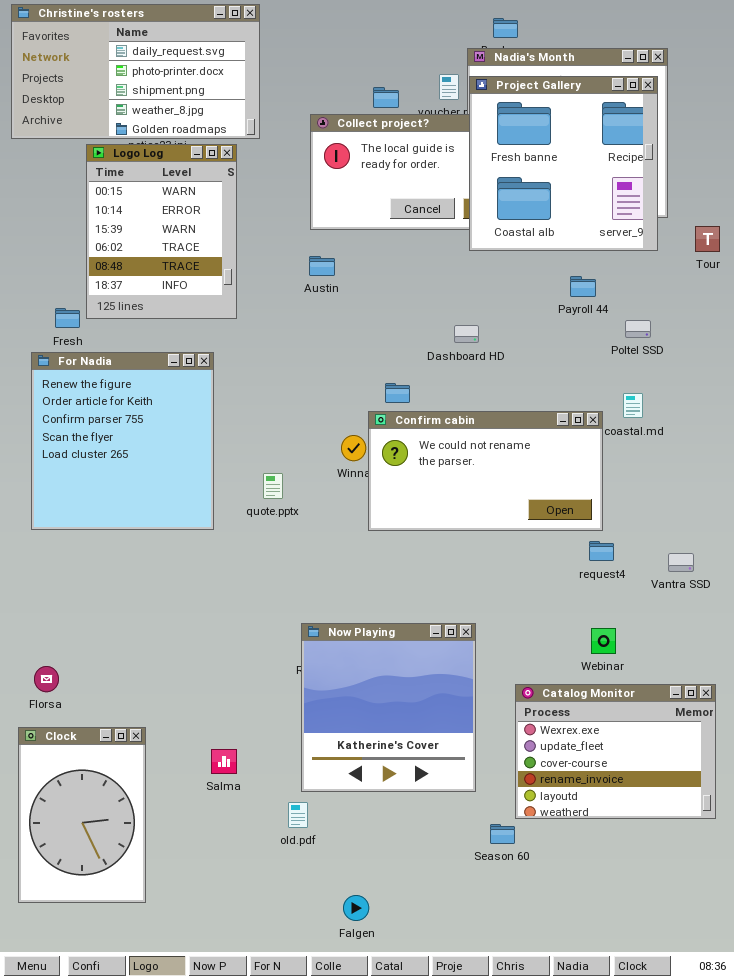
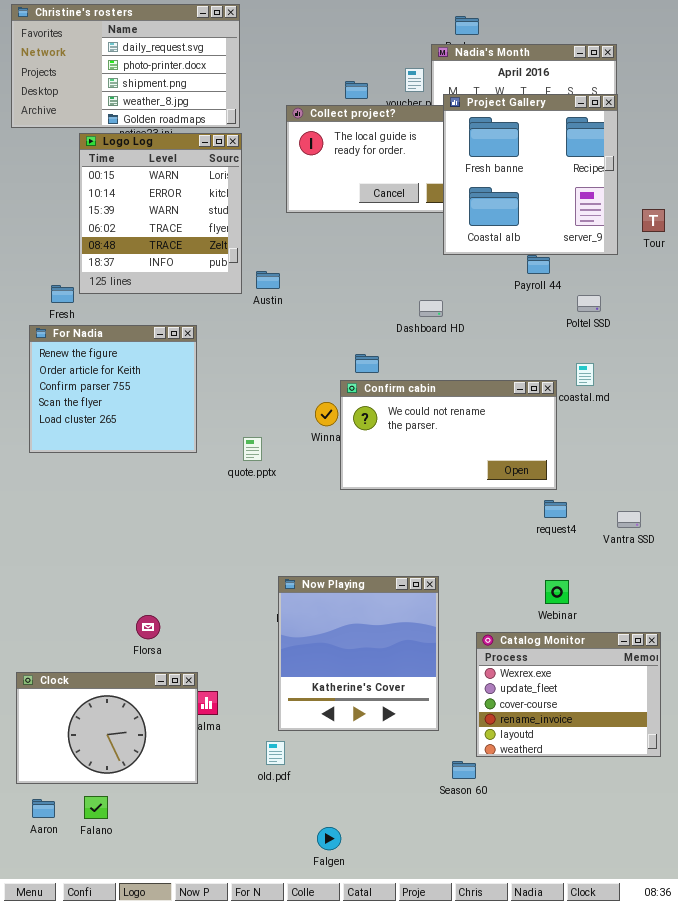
Project Gallery: [469,76,658,251] -> [443,94,618,255], moved
Logo Log: [86,144,237,319] -> [79,133,242,294], resized
Austin: [309,256,335,276] -> [256,271,280,289], moved
For Nadia: [31,352,214,530] -> [29,325,197,453], resized
Florsa: [34,666,59,692] -> [136,615,160,639], moved
Clock: [18,727,146,903] -> [16,672,198,784], resized

